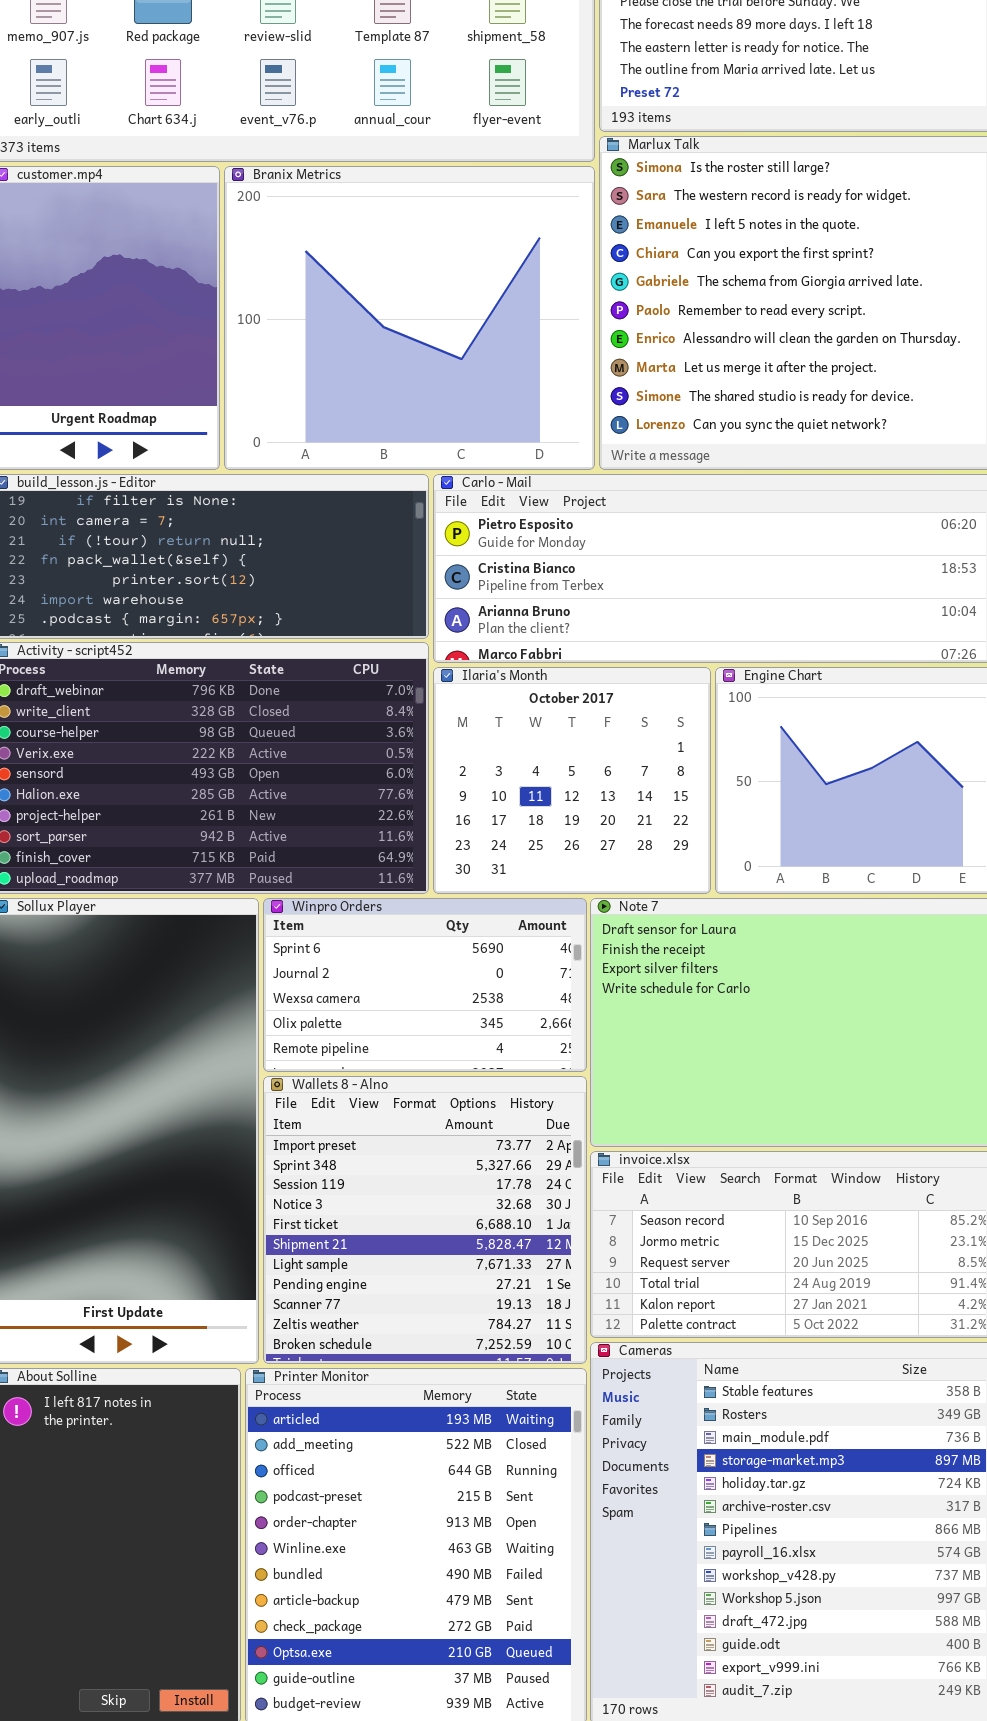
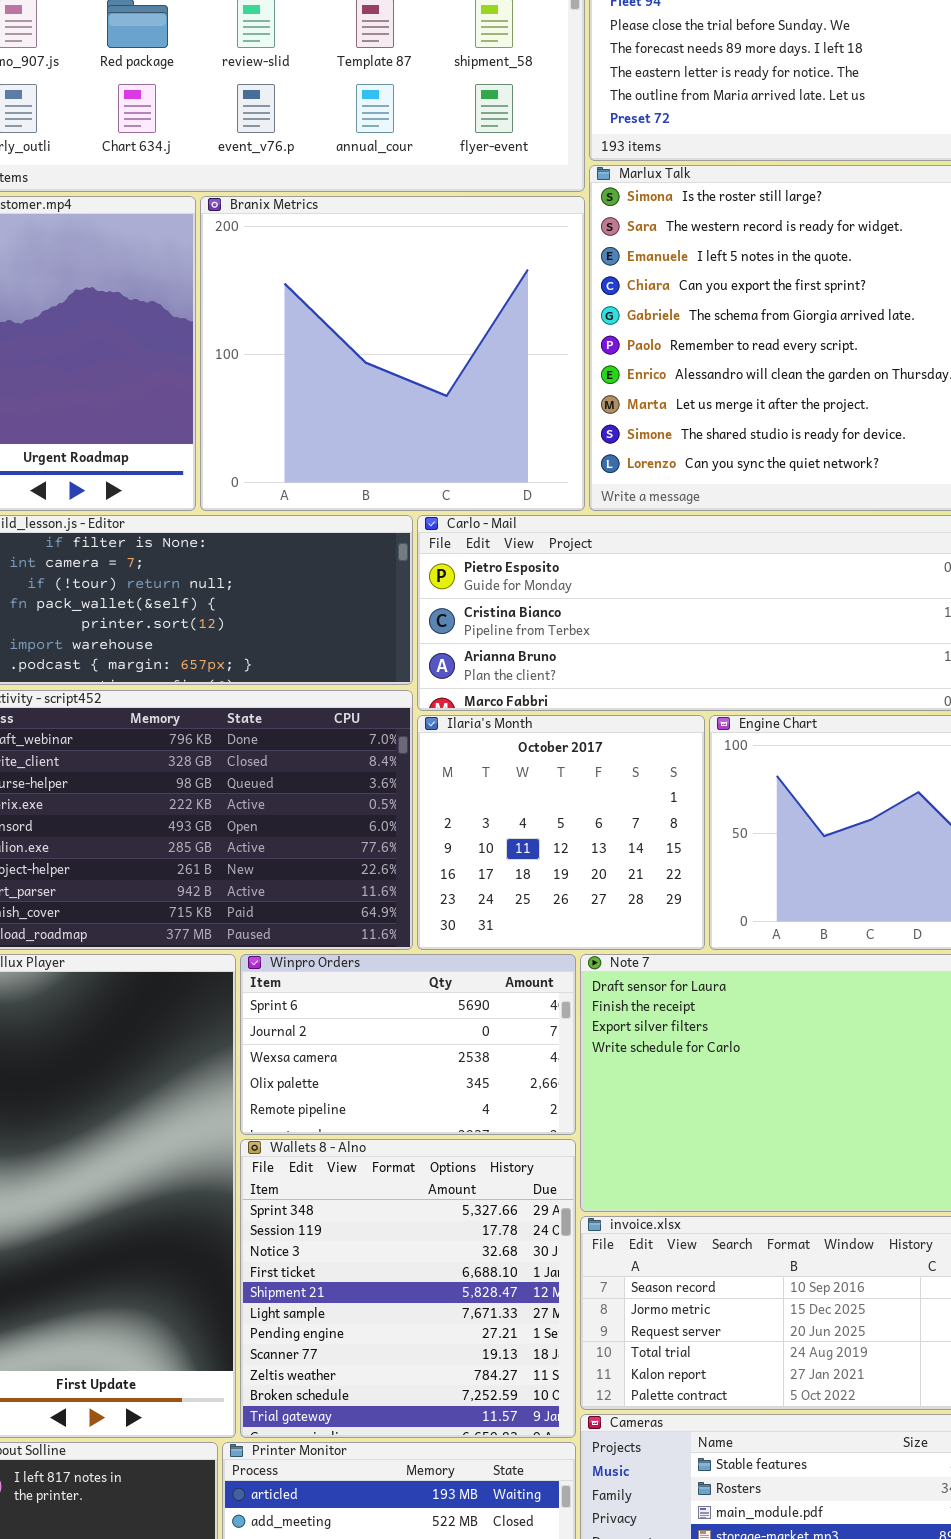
Wallets 8 - Alno: [263,1076,587,1364] -> [240,1139,576,1438], scrolled down 1 row

